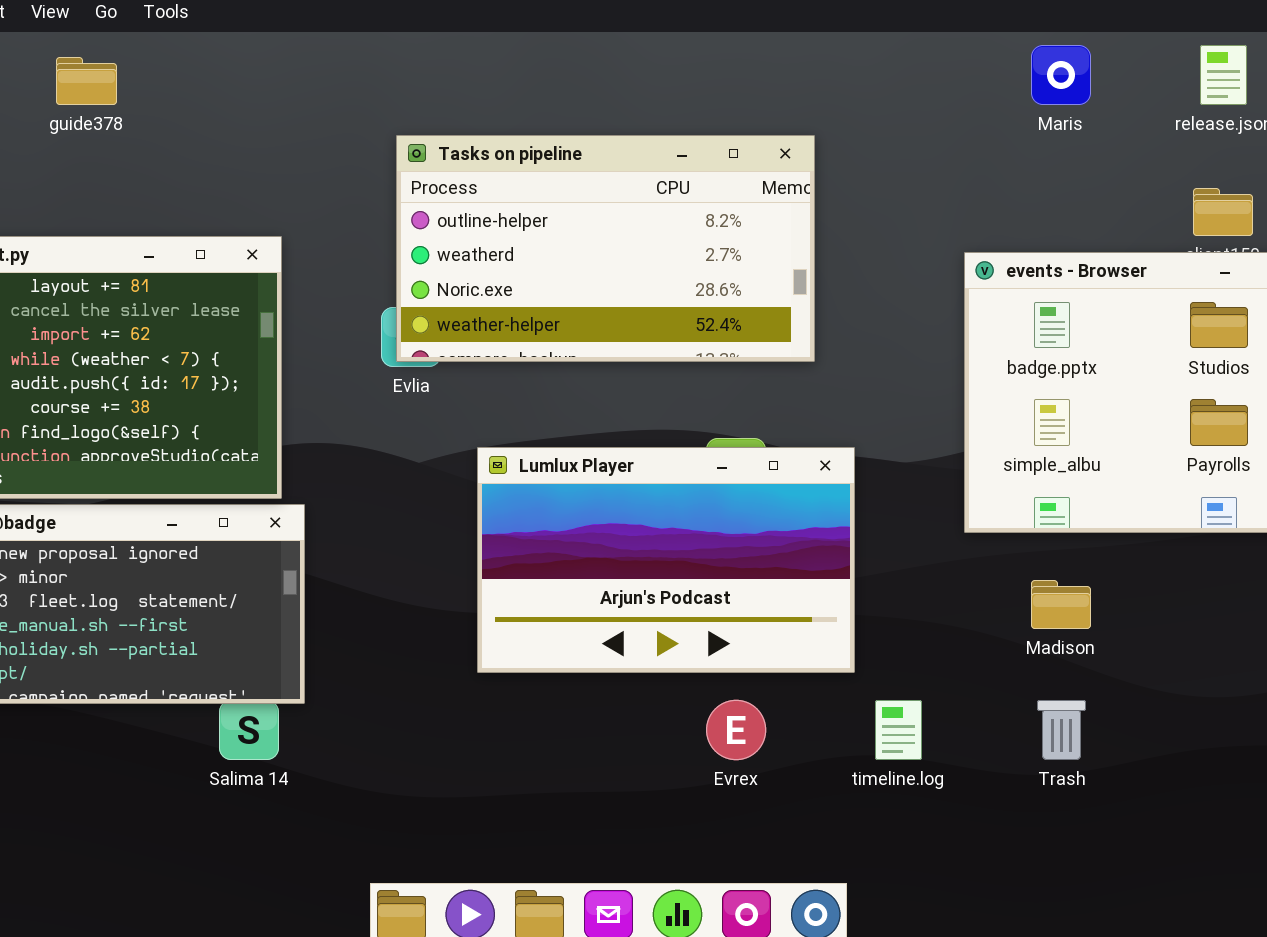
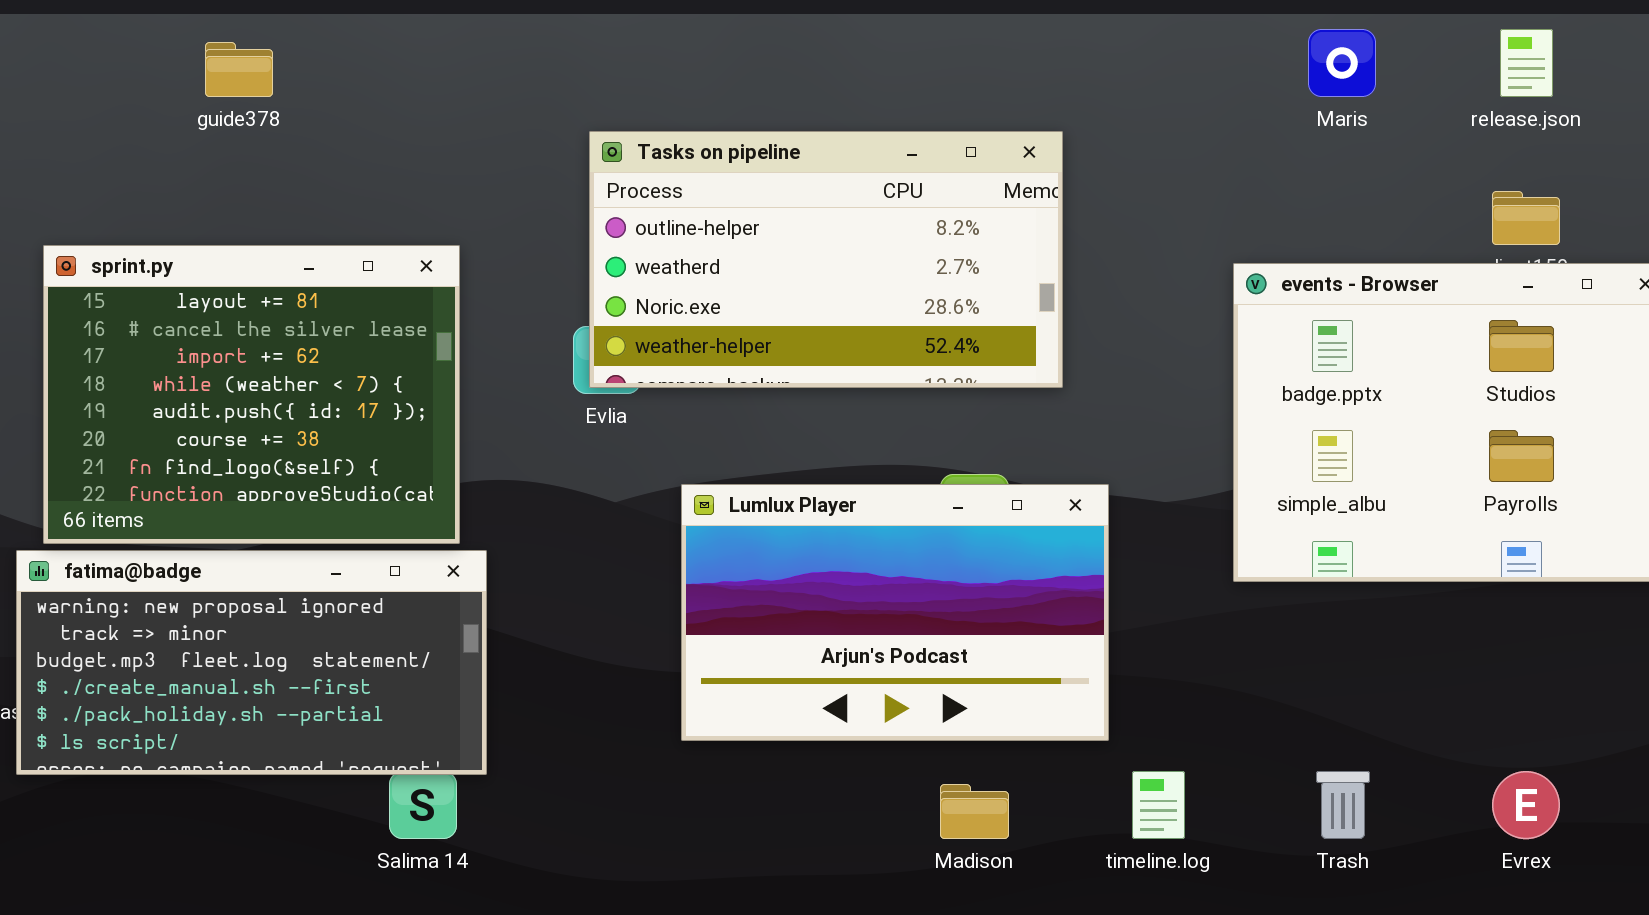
Madison: [1031,580,1091,629] -> [940,784,1009,839], moved
Evrex: [706,700,766,760] -> [1492,771,1560,839], moved

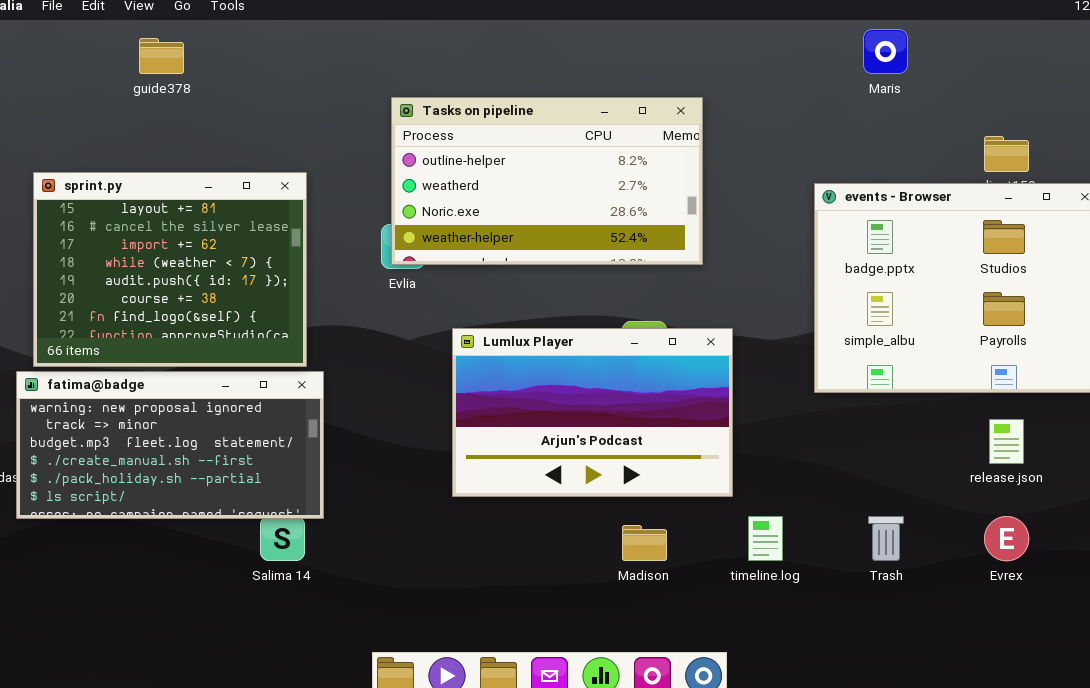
release.json: [1500,29,1553,97] -> [989,419,1024,464], moved

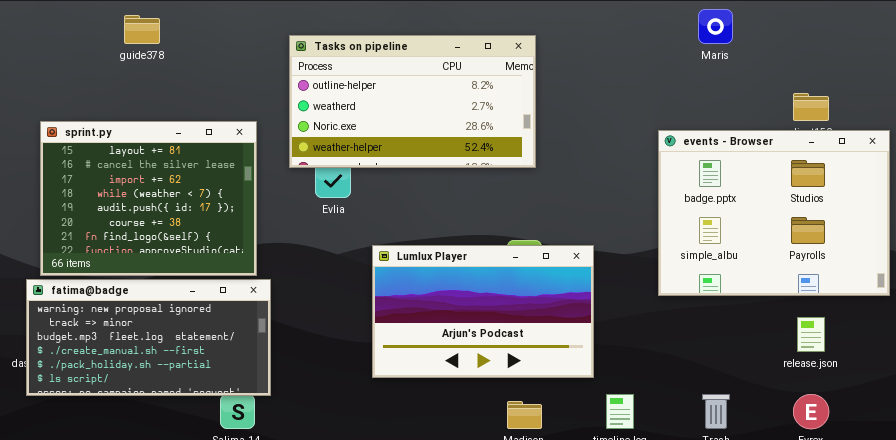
Tasks on pipeline: [391,97,703,265] -> [289,35,536,168], moved

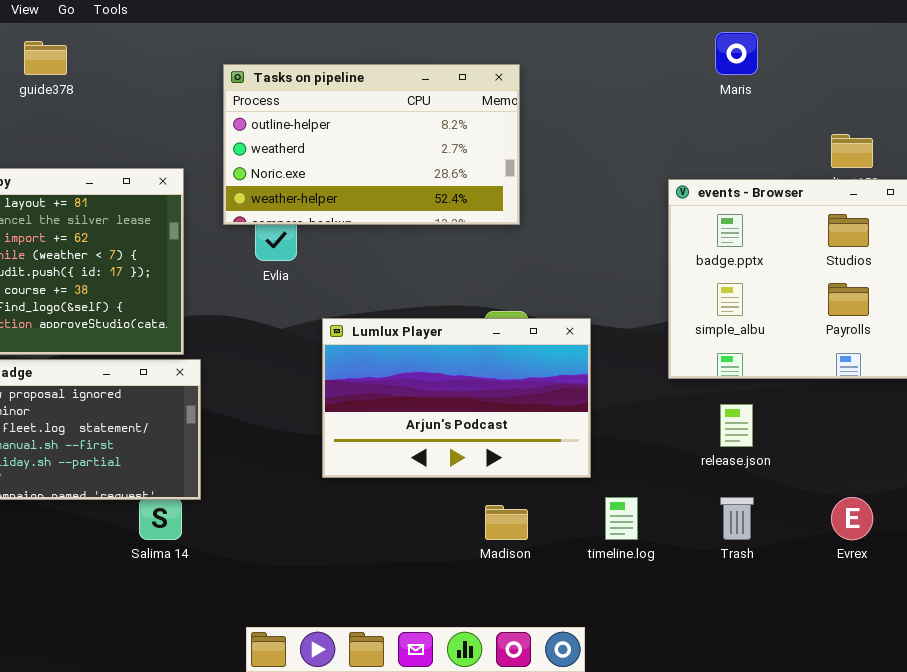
release.json: [797,317,825,352] -> [720,404,753,447], moved

